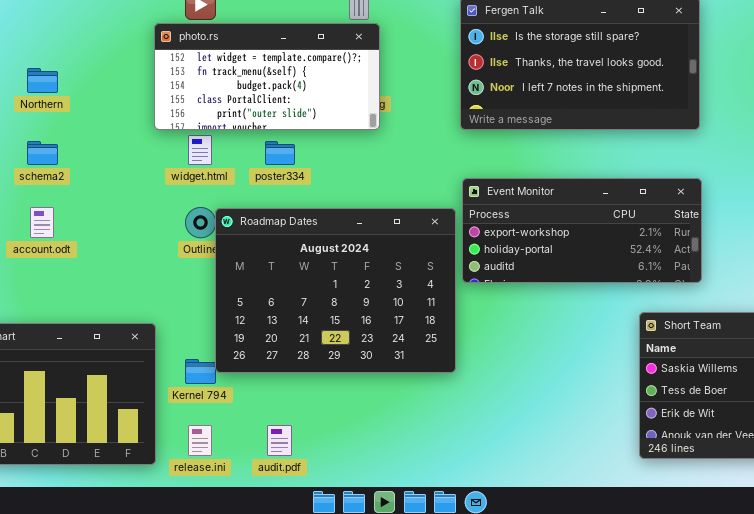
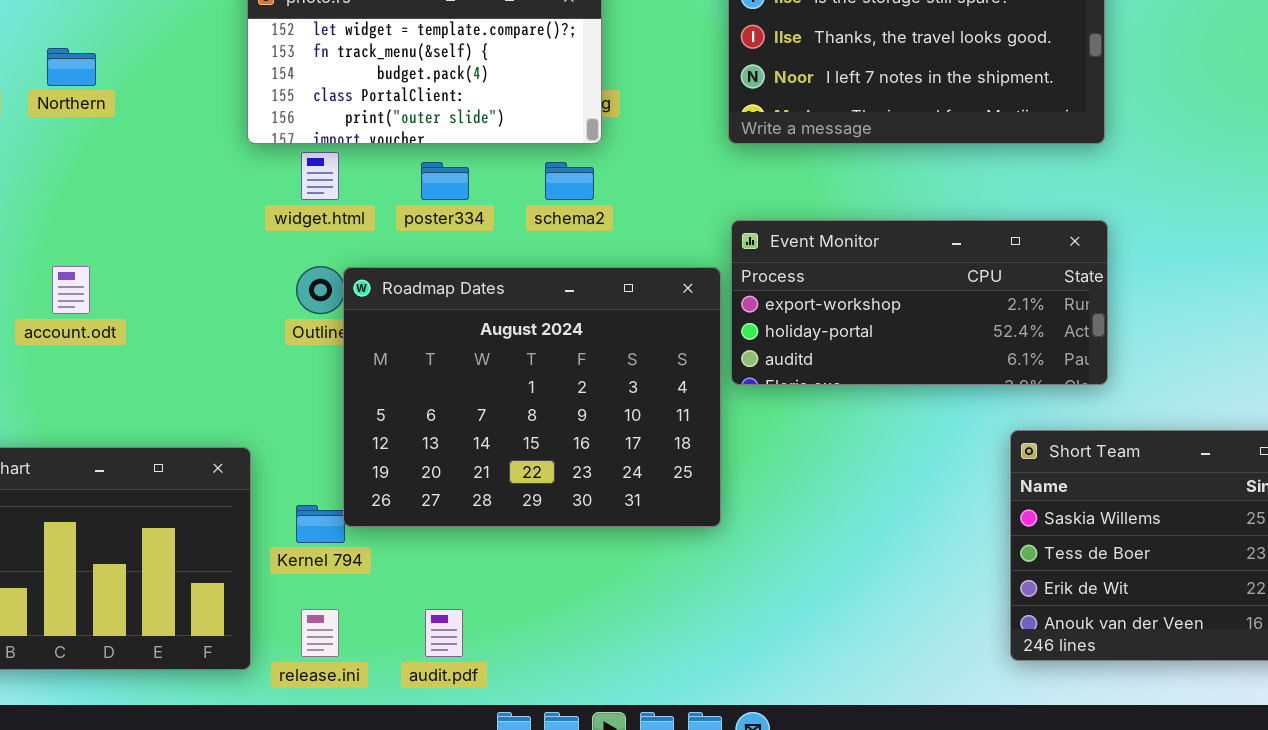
schema2: [27,141,58,165] -> [545,162,594,200], moved

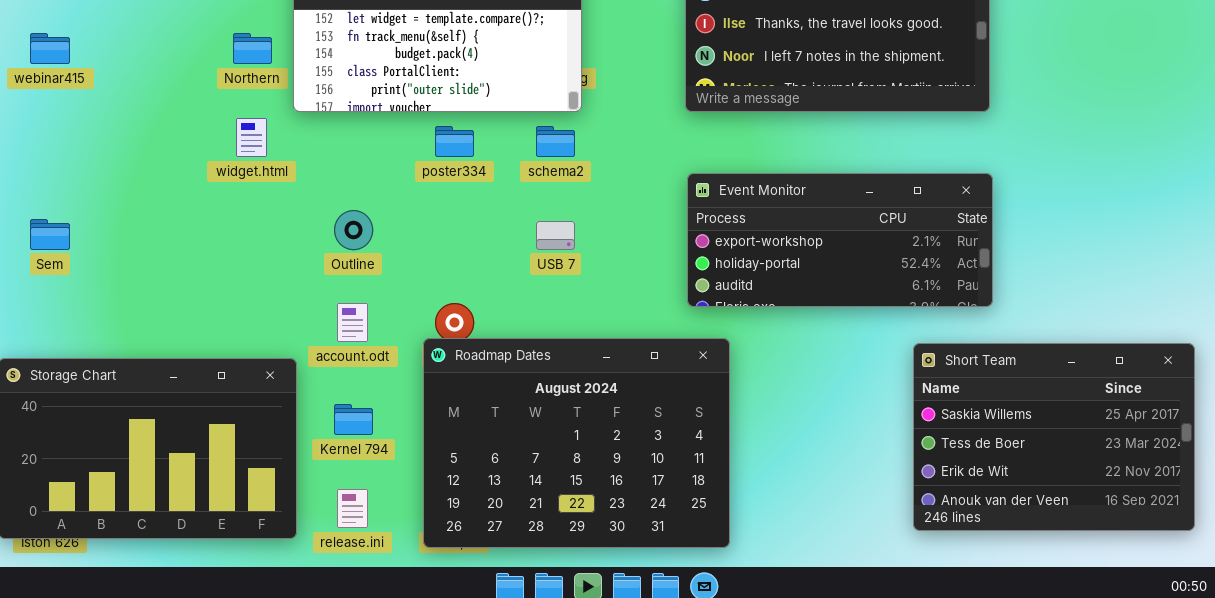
Northern: [47,48,96,86] -> [233,33,272,64], moved
widget.html: [301,152,339,200] -> [236,118,267,157], moved
account.odt: [52,266,90,314] -> [337,303,368,342], moved
Roadmap Dates: [343,267,721,527] -> [423,338,730,548], moved

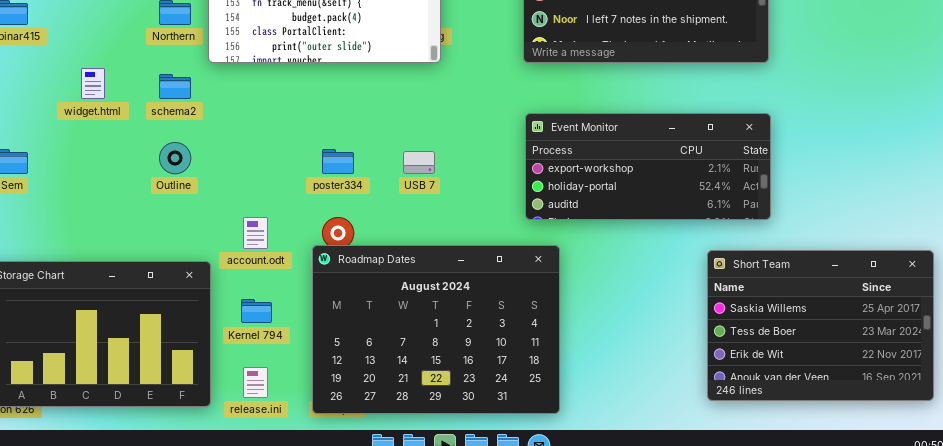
widget.html: [236,118,267,157] -> [81,68,105,99], moved
poster334: [435,126,474,157] -> [322,149,354,174], moved
schema2: [536,126,575,157] -> [159,74,191,99], moved
Outline: [334,210,373,250] -> [159,142,191,174], moved

